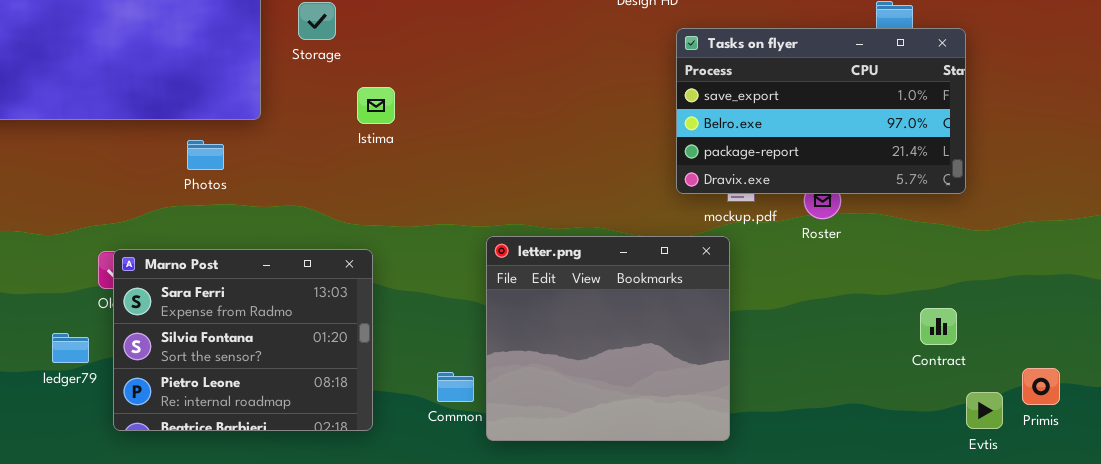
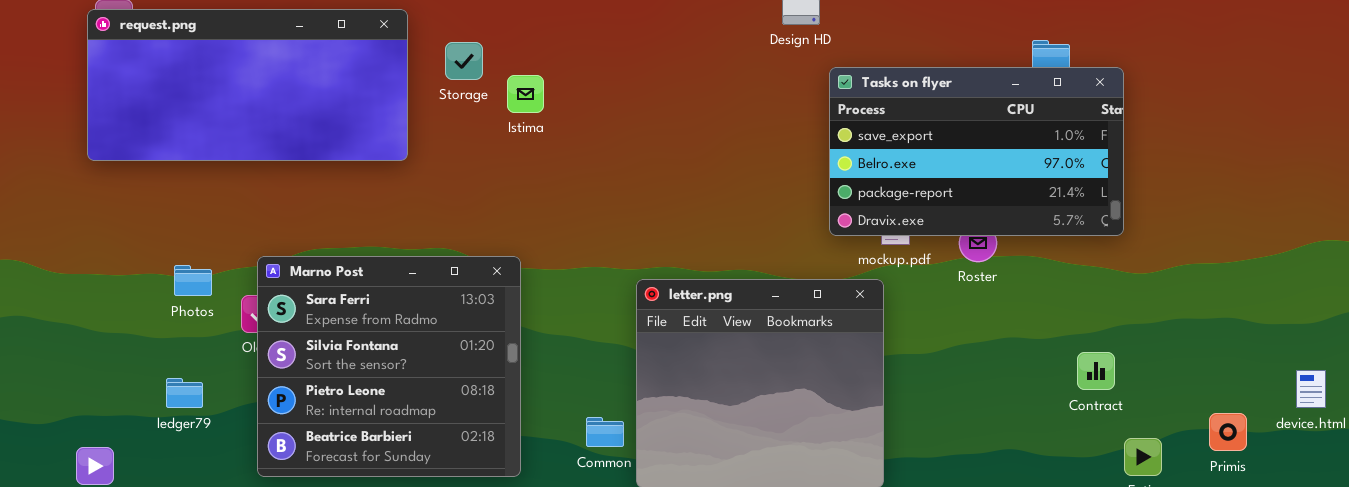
Istima: [357,87,395,124] -> [507,75,544,113], moved
Photos: [187,140,224,170] -> [174,265,212,296], moved
Marno Post: [113,249,373,431] -> [257,256,521,477], resized
ledger79: [52,333,89,363] -> [166,378,203,408], moved
Primis: [1022,368,1060,405] -> [1209,413,1247,451], moved

